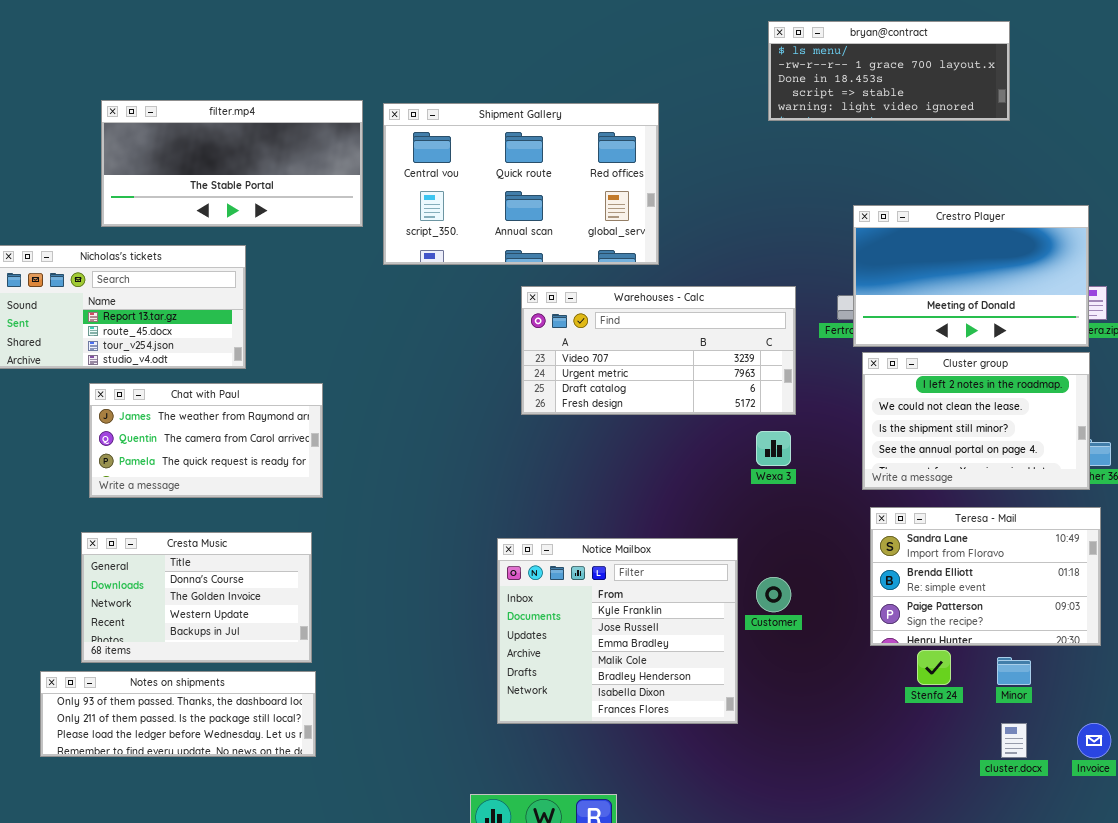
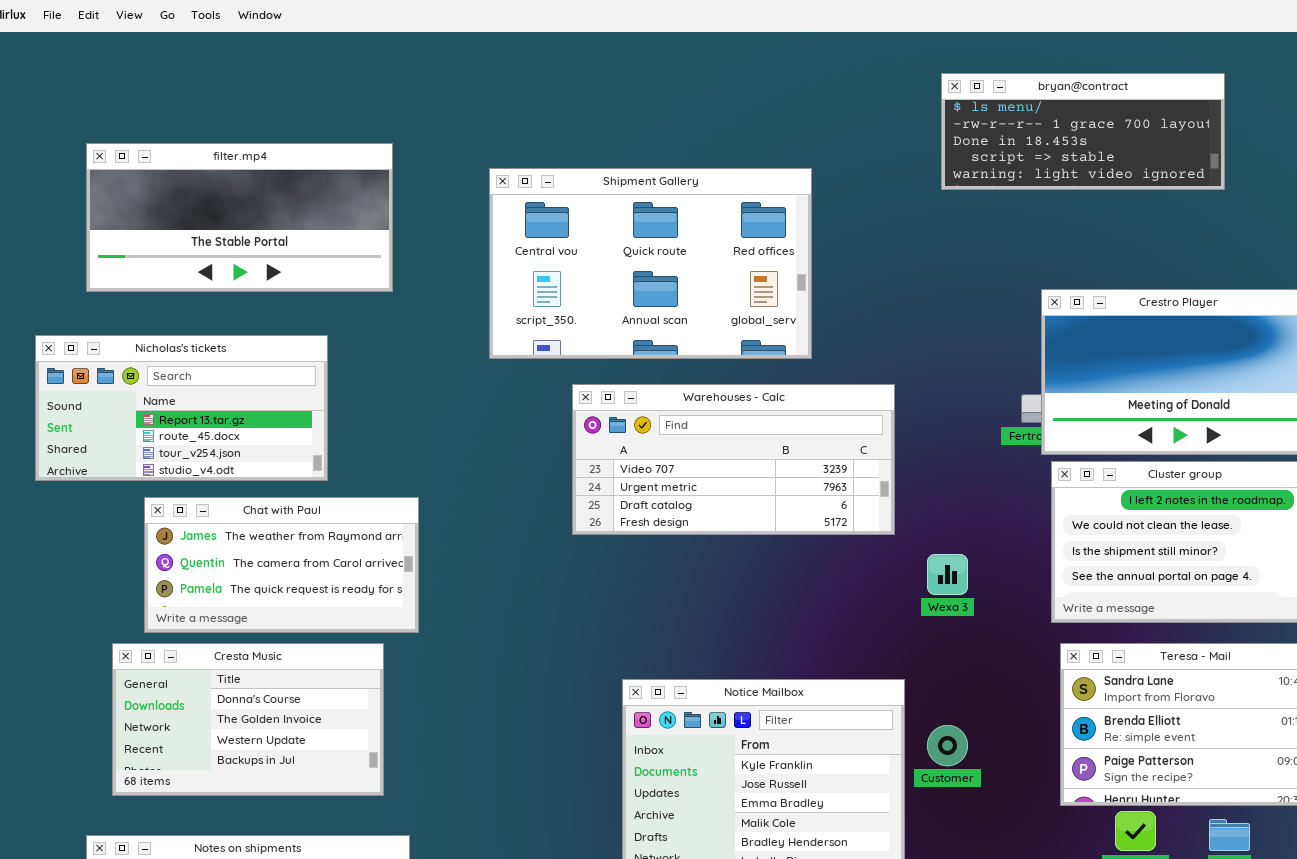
filter.mp4: [101,100,363,227] -> [86,143,393,292], moved
Warehouses - Calc: [521,286,796,415] -> [572,384,895,535], moved
Cresta Music: [81,532,312,663] -> [112,643,384,796], moved

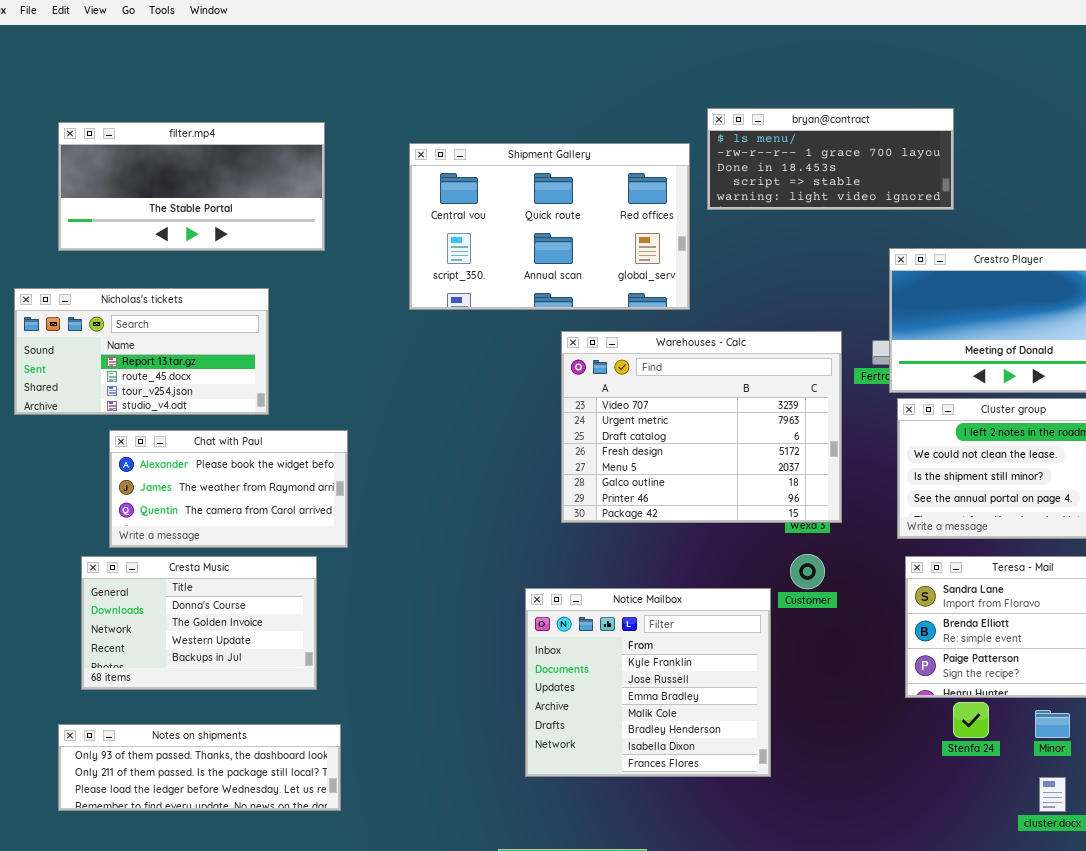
bryan@contract: [941,73,1225,190] -> [707,108,954,210], moved
Warehouses - Calc: [572,384,895,535] -> [561,331,842,523], moved, resized
Chat with Paul: [144,497,419,633] -> [109,430,348,548], scrolled up 1 row
Customer: [927,725,968,766] -> [790,554,825,589], moved

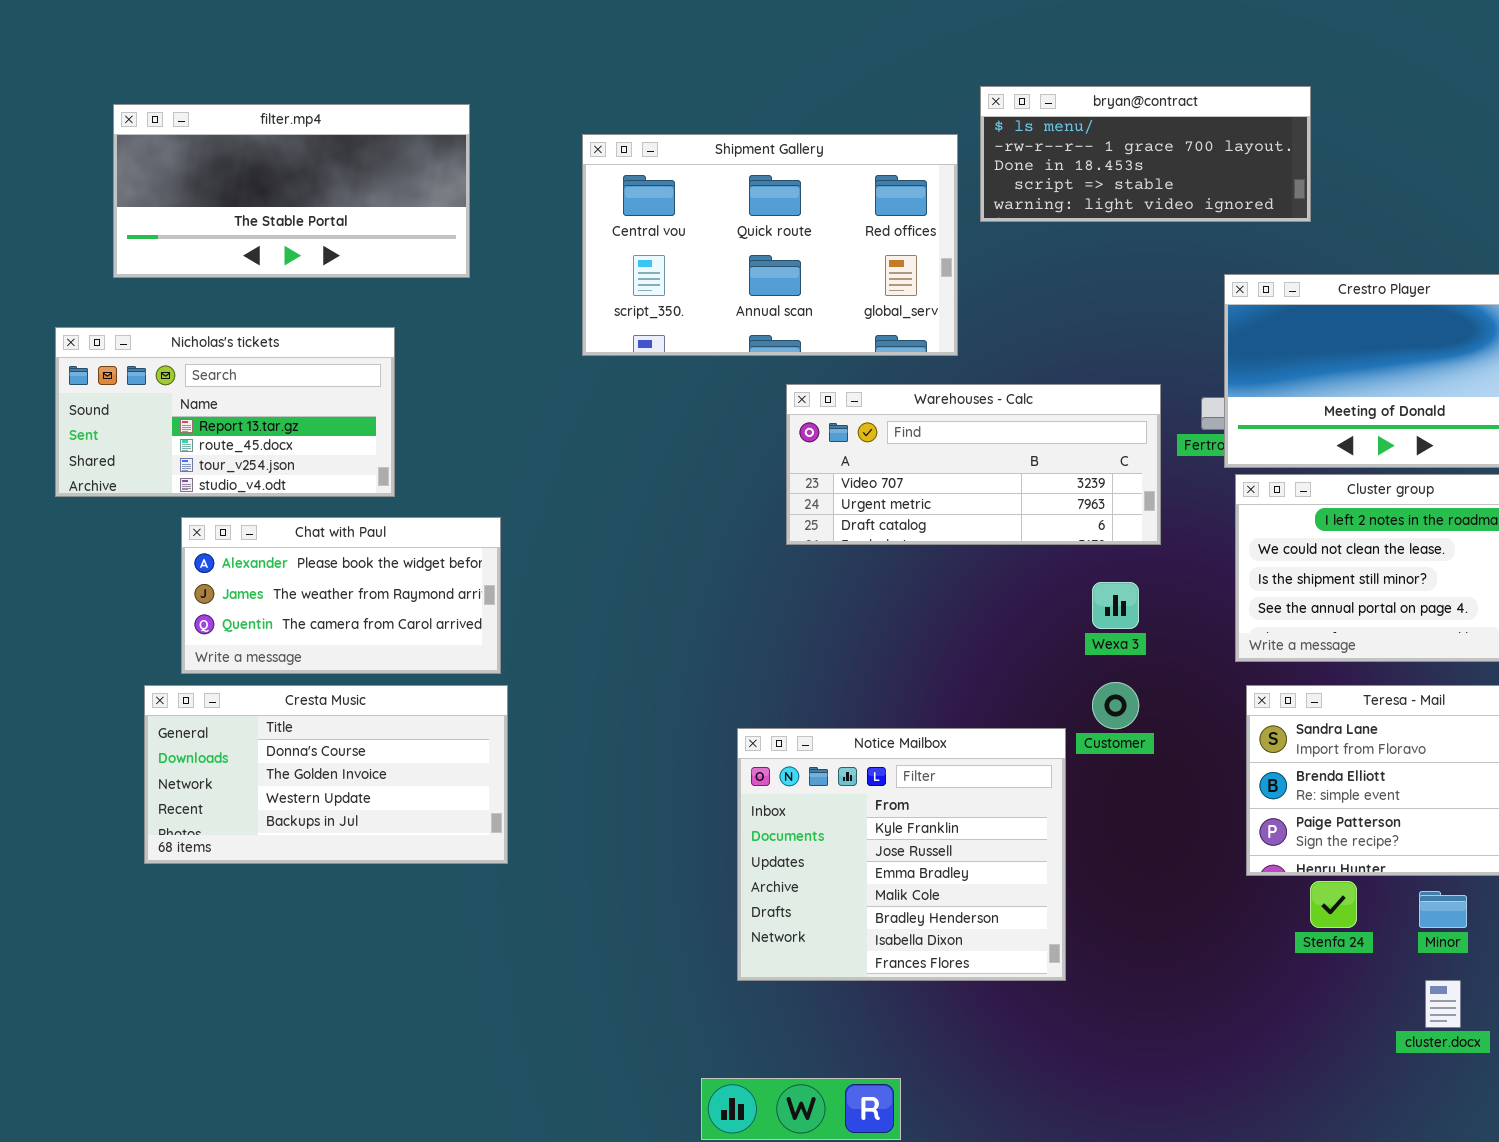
Warehouses - Calc: [561,331,842,523] -> [786,384,1161,545], resized
Cresta Music: [81,556,317,690] -> [144,685,508,864], resized
Notes on shipments: [58,724,341,811] -> none, closed

